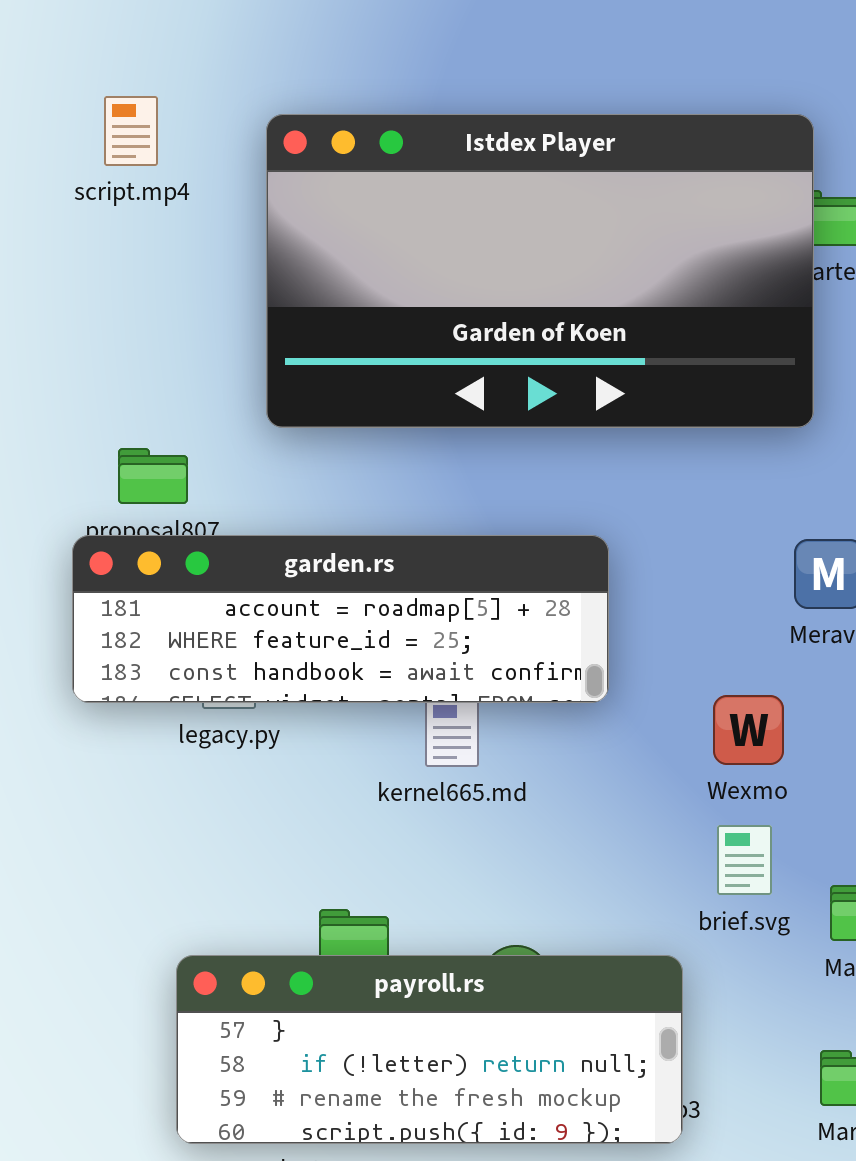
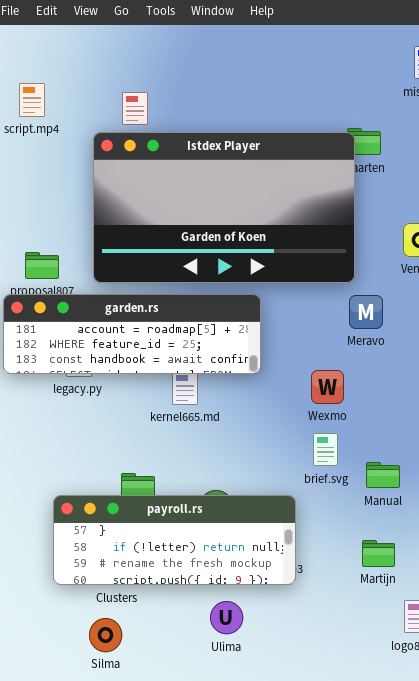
Istdex Player: [266,114,814,428] -> [93,132,355,283], moved

